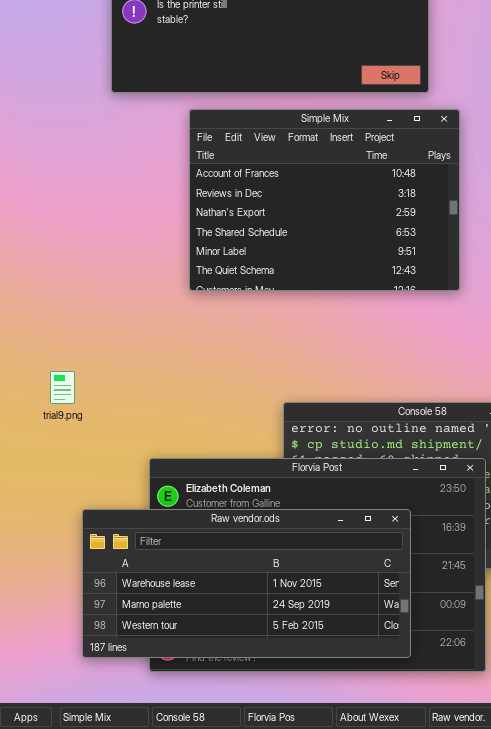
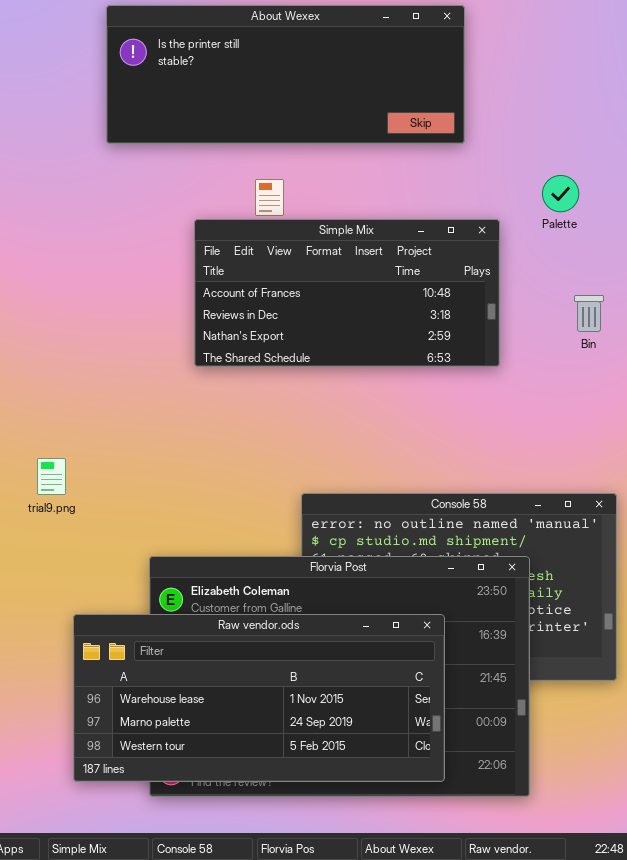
Simple Mix: [189,109,460,291] -> [194,219,500,367], resized

